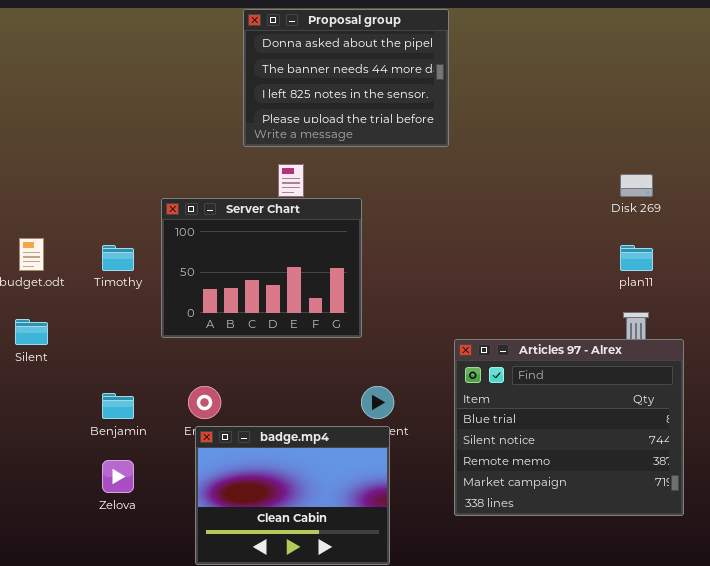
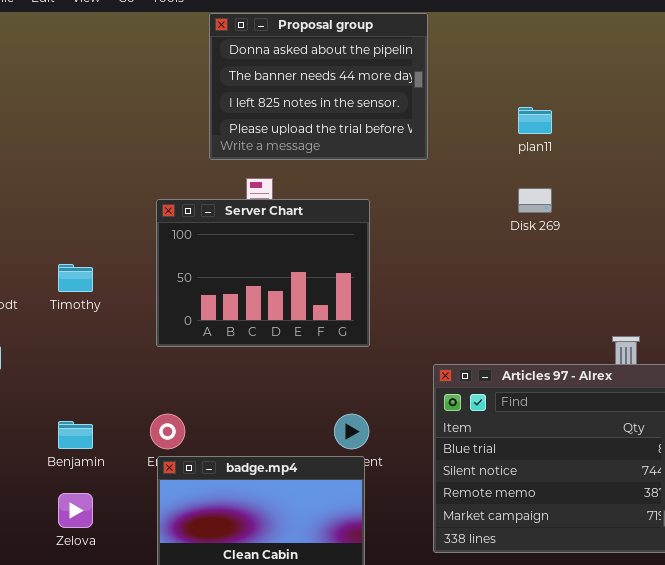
Disk 269: [620,174,653,197] -> [518,188,552,213], moved
Server Chart: [161,198,362,338] -> [156,199,370,347], moved
plan11: [620,245,653,271] -> [518,107,552,134], moved

